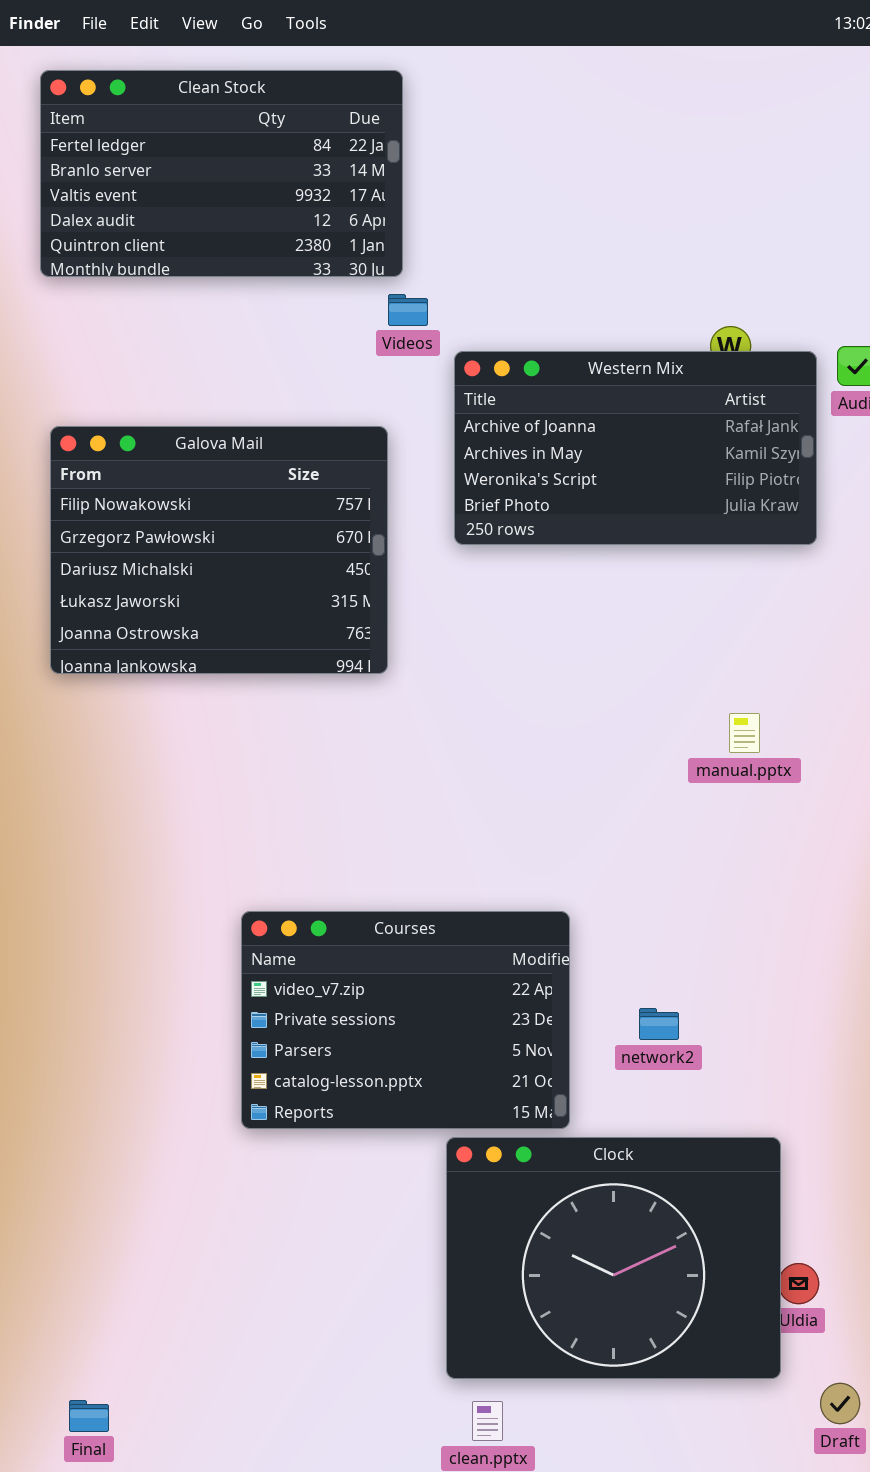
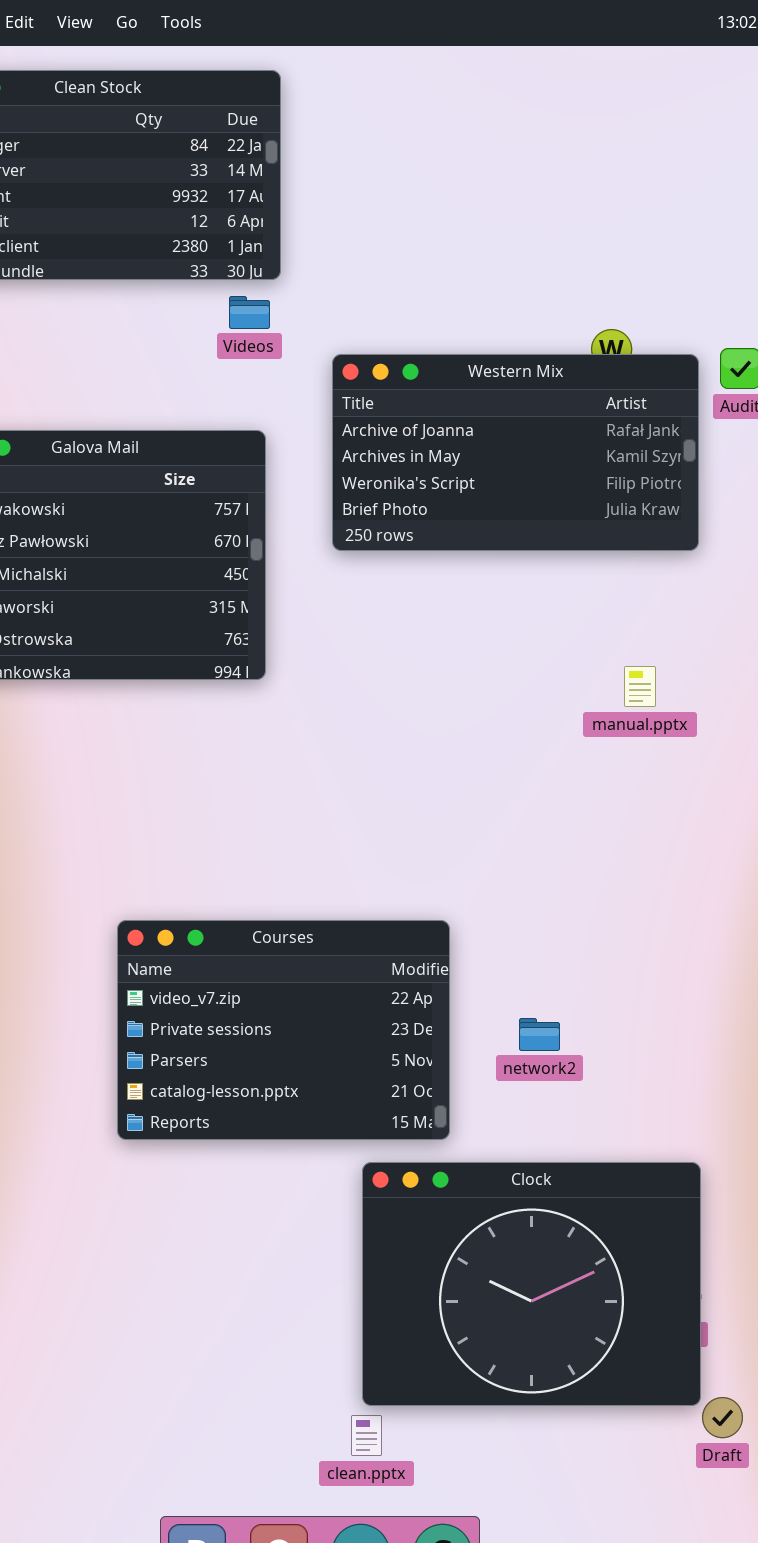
Videos: [388,294,428,326] -> [229,296,270,329], moved
manual.pptx: [729,713,760,753] -> [624,666,656,707], moved
Clock: [446,1137,781,1379] -> [362,1162,701,1406], moved

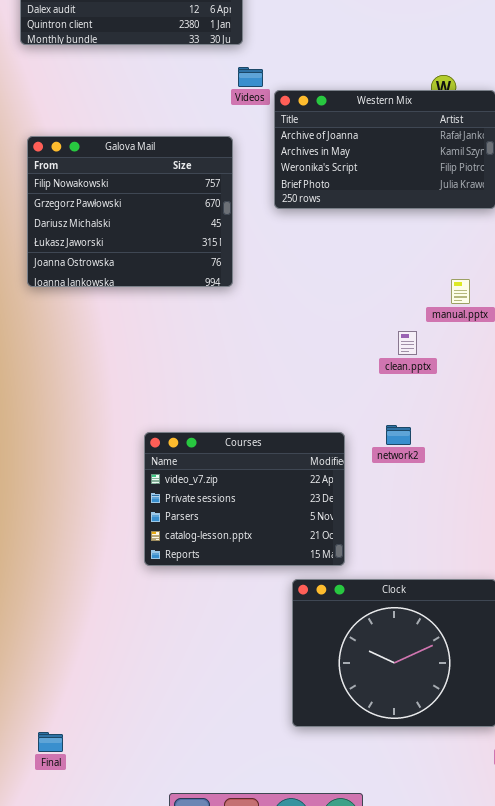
Videos: [229,296,270,329] -> [238,67,263,87], moved
network2: [519,1018,560,1051] -> [386,425,411,445], moved
clean.pptx: [351,1415,382,1456] -> [398,331,417,355], moved

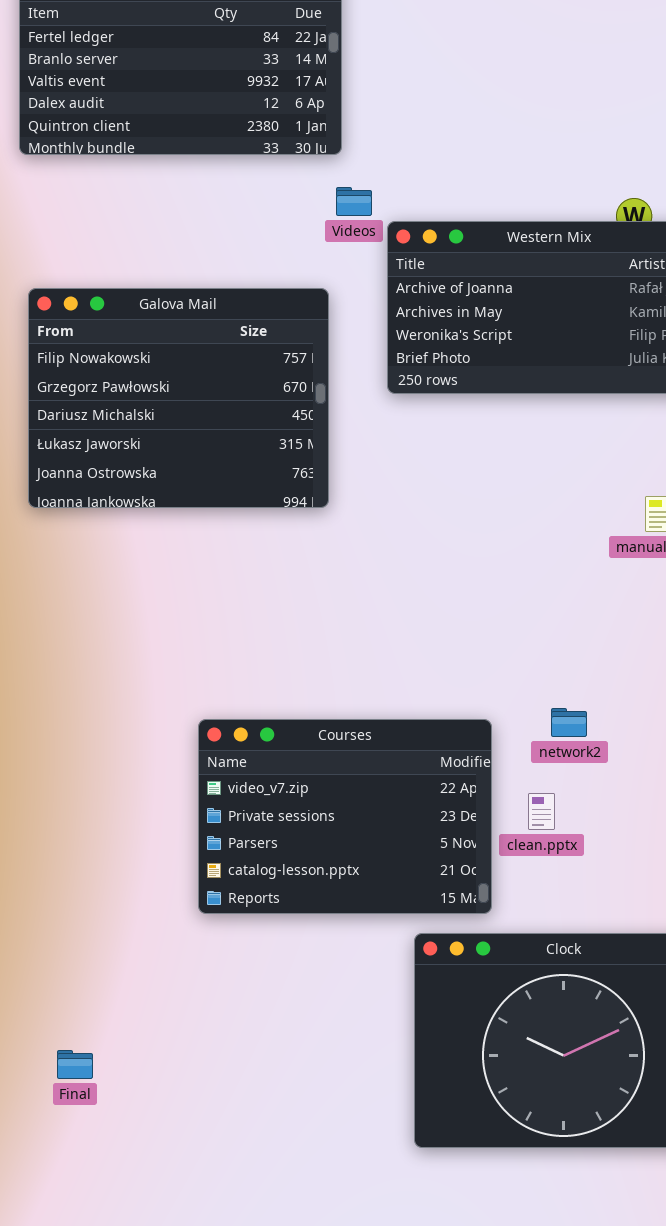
clean.pptx: [398,331,417,355] -> [528,793,555,830], moved
Final: [38,732,63,752] -> [57,1050,93,1079], moved

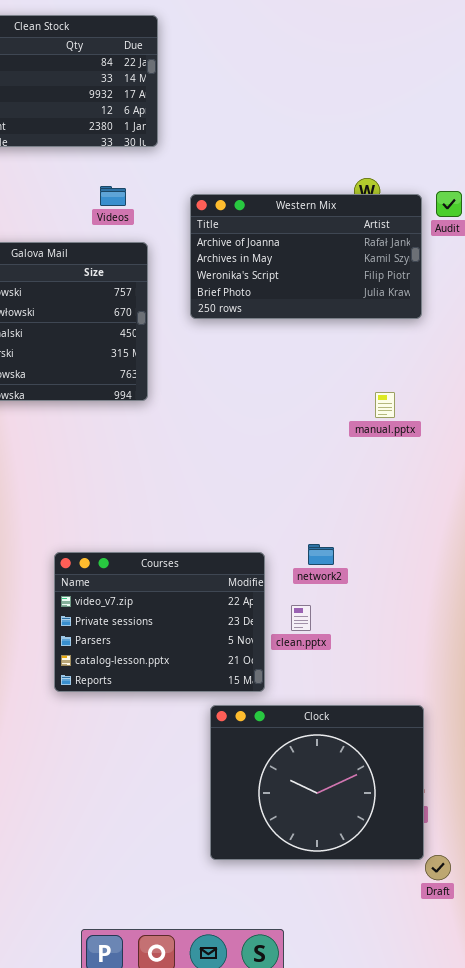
Videos: [336,187,372,216] -> [100,186,126,206], moved

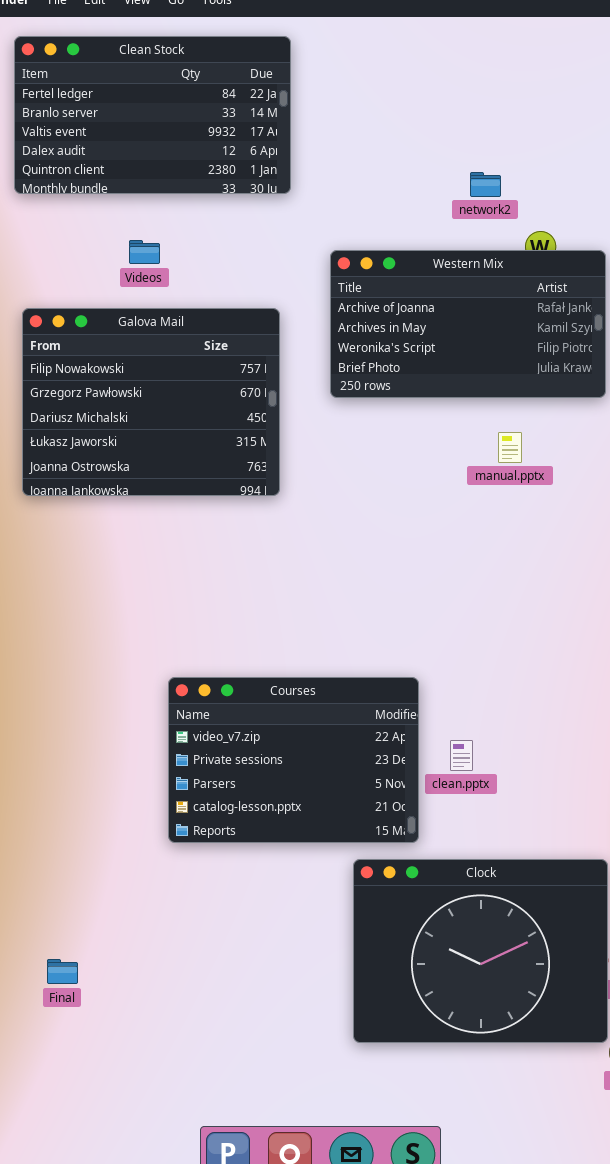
Videos: [100,186,126,206] -> [129,240,160,264], moved
manual.pptx: [375,392,395,418] -> [498,432,522,463], moved
network2: [308,544,334,565] -> [470,172,501,197], moved

